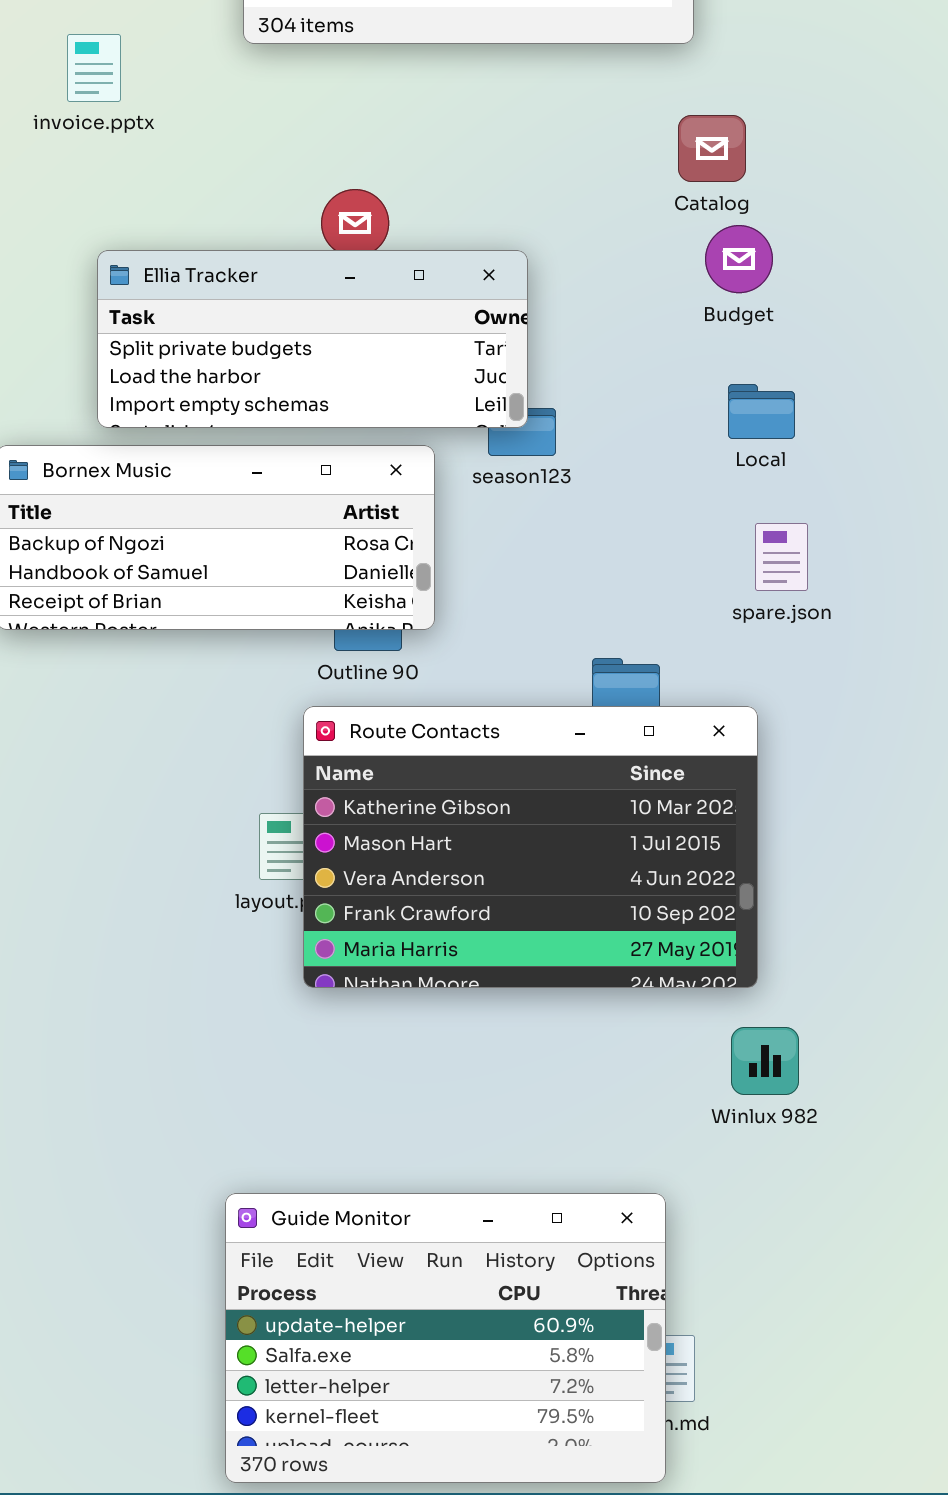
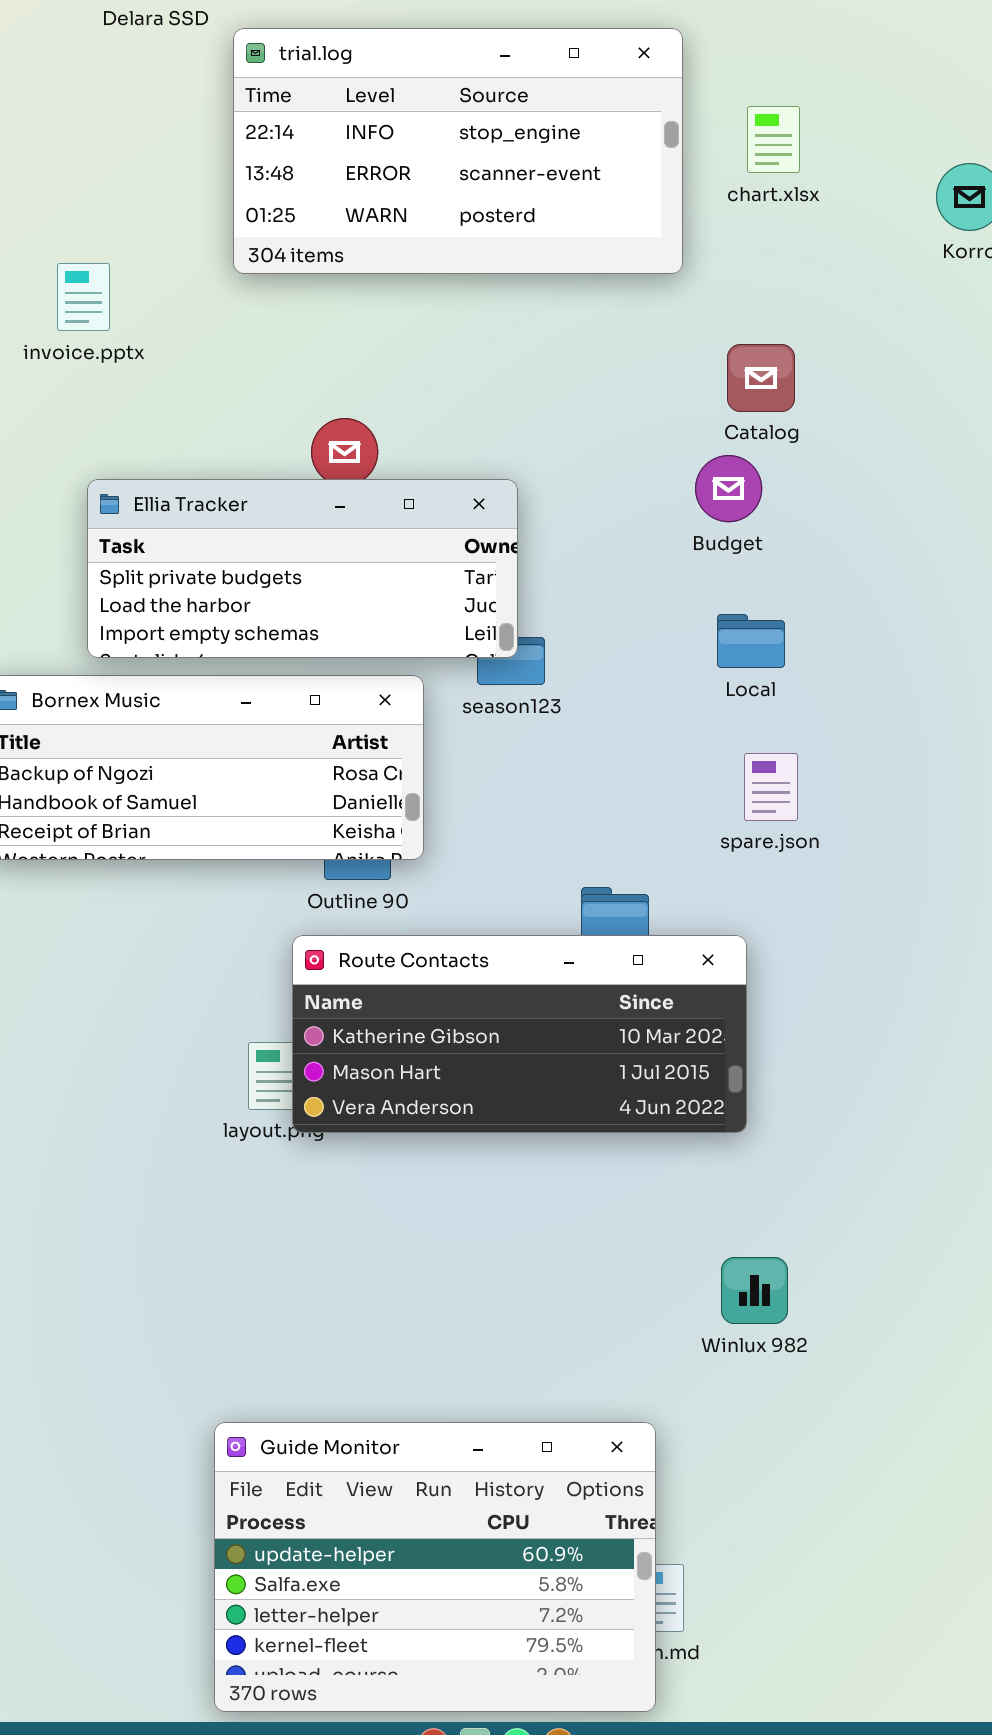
Catalog: [678,115,746,182] -> [727,344,795,412], moved
Route Contacts: [303,706,758,988] -> [292,935,747,1133], resized

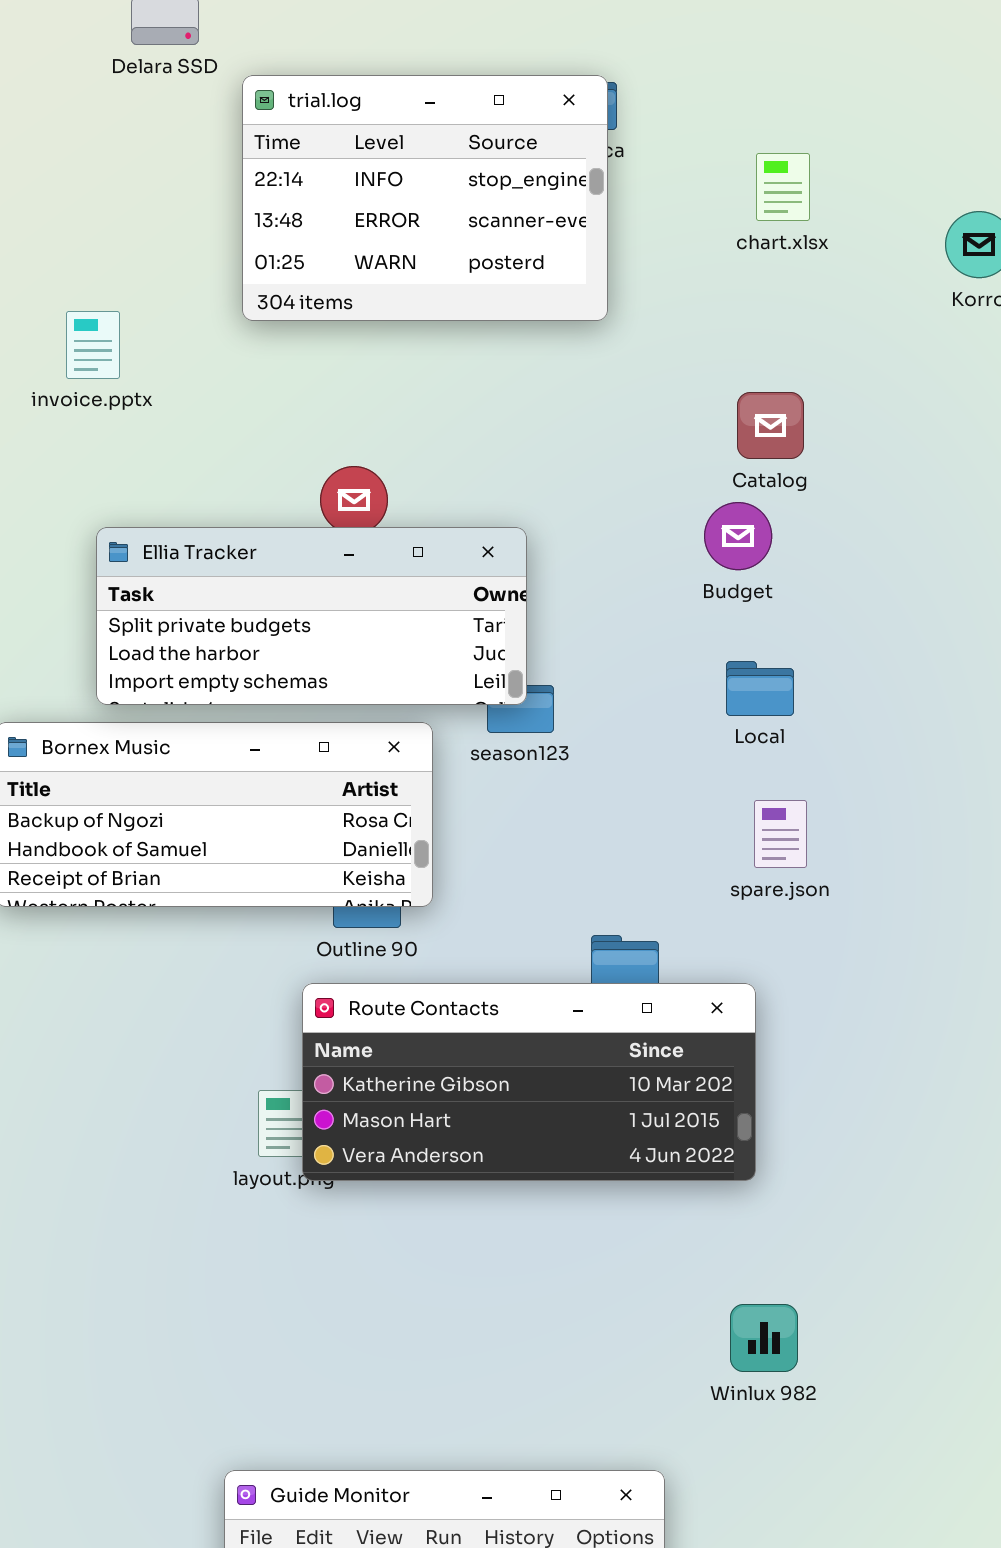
trial.log: [233,28,683,274] -> [242,75,608,321], resized

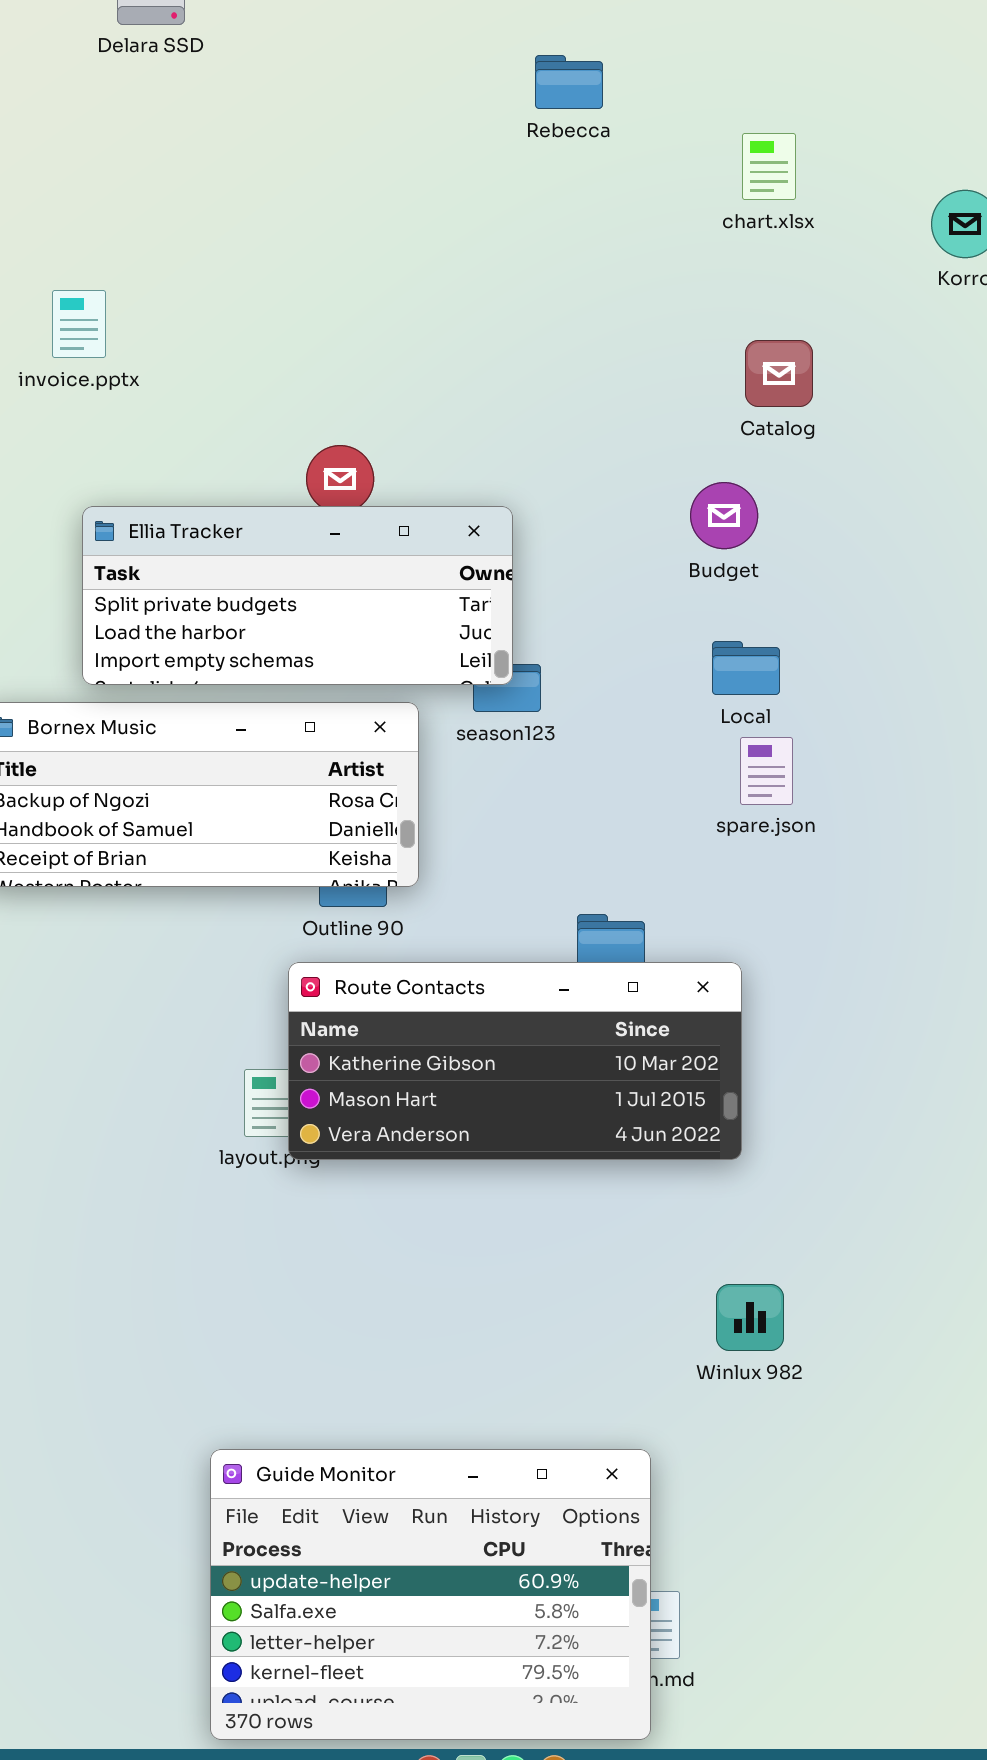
trial.log: [242,75,608,321] -> none, closed
Catalog: [737,392,804,459] -> [745,340,813,407], moved
spare.json: [754,800,807,868] -> [740,737,793,805], moved

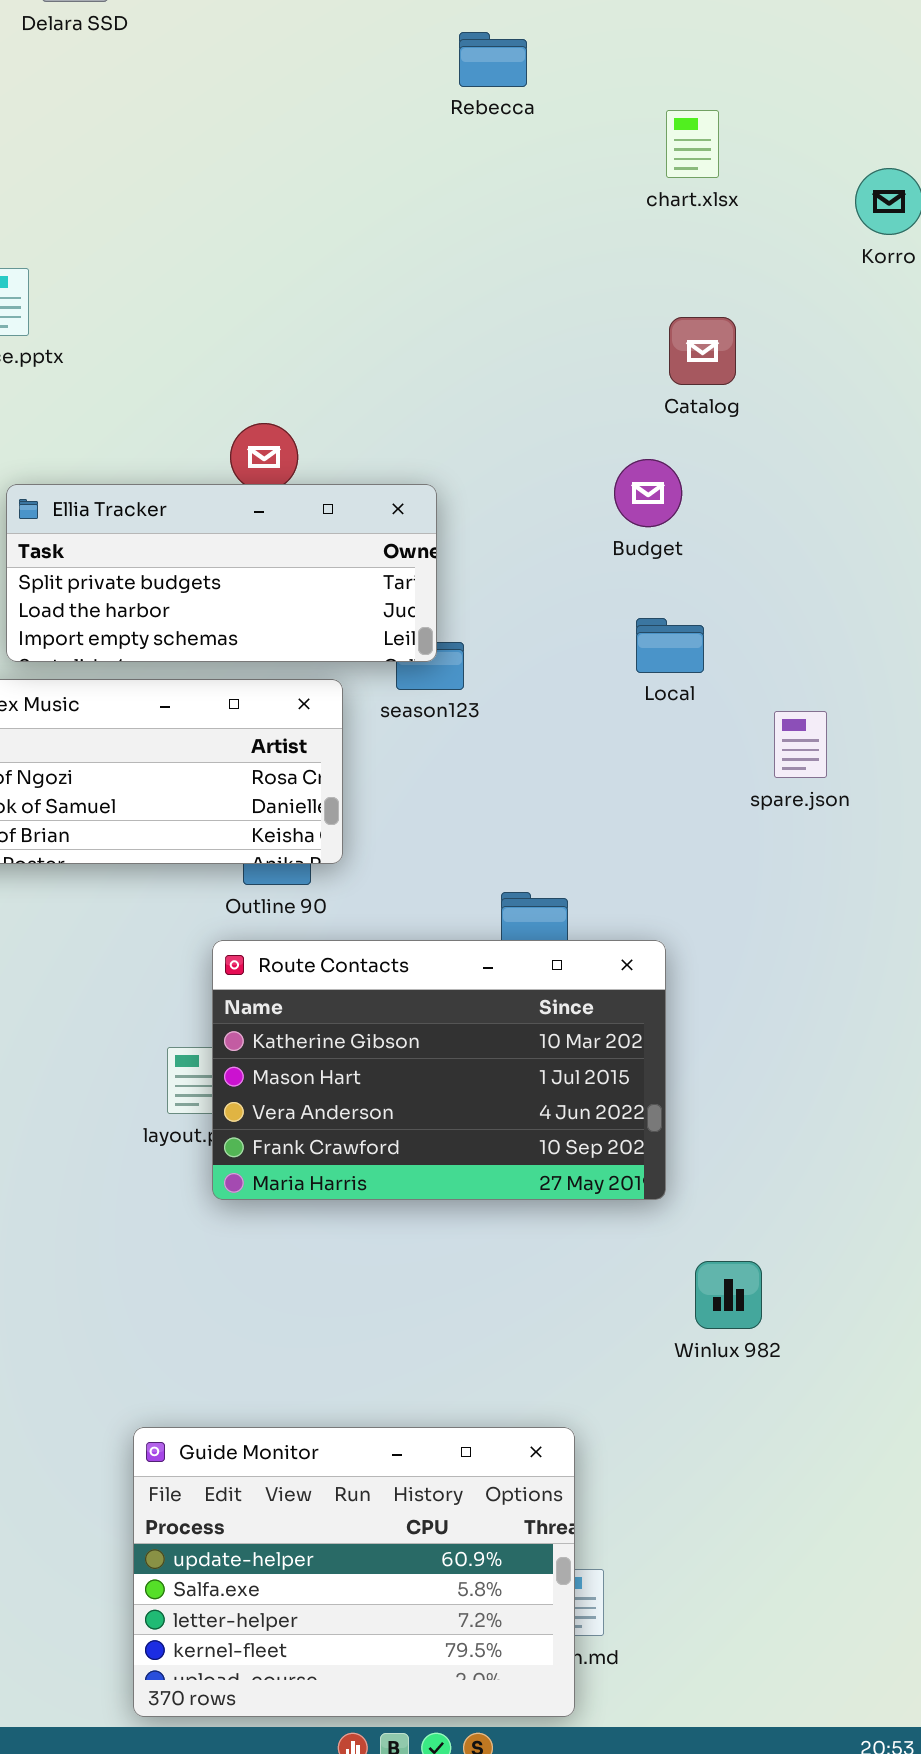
spare.json: [740,737,793,805] -> [774,711,827,778], moved
Route Contacts: [288,962,742,1160] -> [212,940,666,1200], resized
Winlux 982: [716,1284,784,1351] -> [695,1261,762,1329], moved

